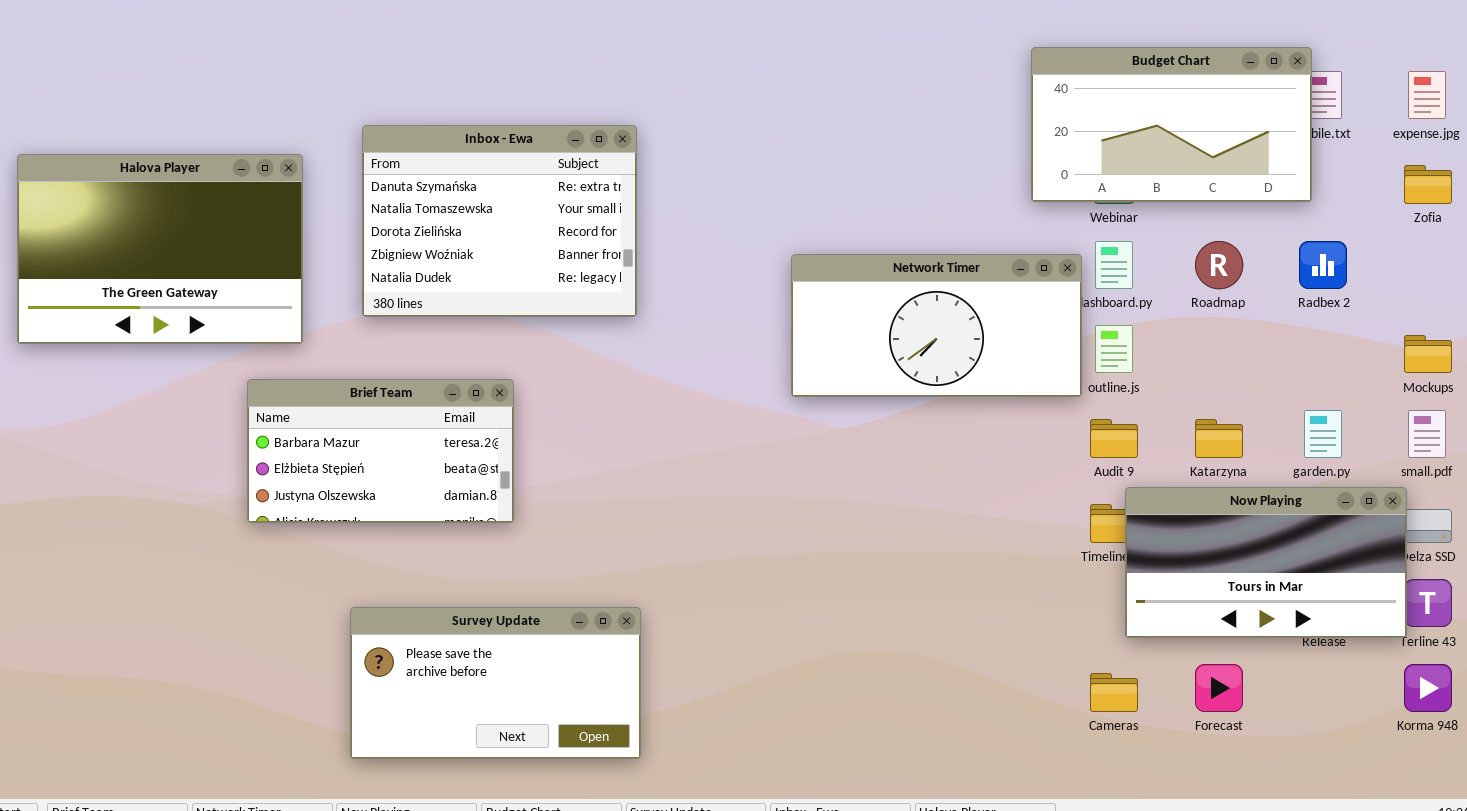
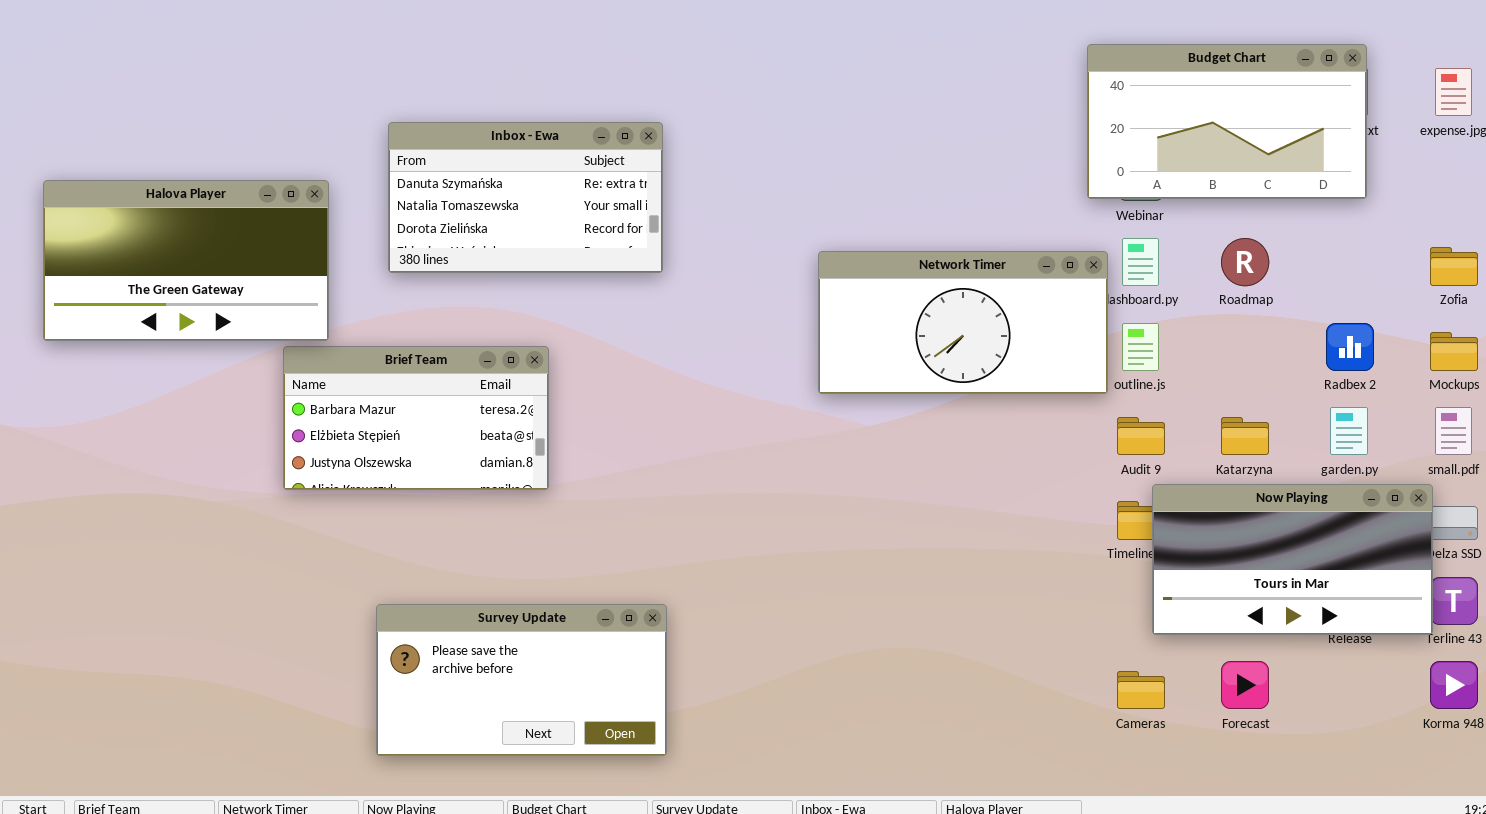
Budget Chart: [1031,47,1312,202] -> [1087,44,1367,199], moved
Inbox - Ewa: [362,125,637,317] -> [388,122,663,273], resized
Halova Player: [17,154,303,344] -> [43,180,329,341], resized
Zofia: [1404,165,1452,204] -> [1430,247,1478,286], moved
Radbex 2: [1299,241,1347,289] -> [1326,323,1374,371], moved
Brief Team: [247,379,514,523] -> [283,346,549,490], moved

